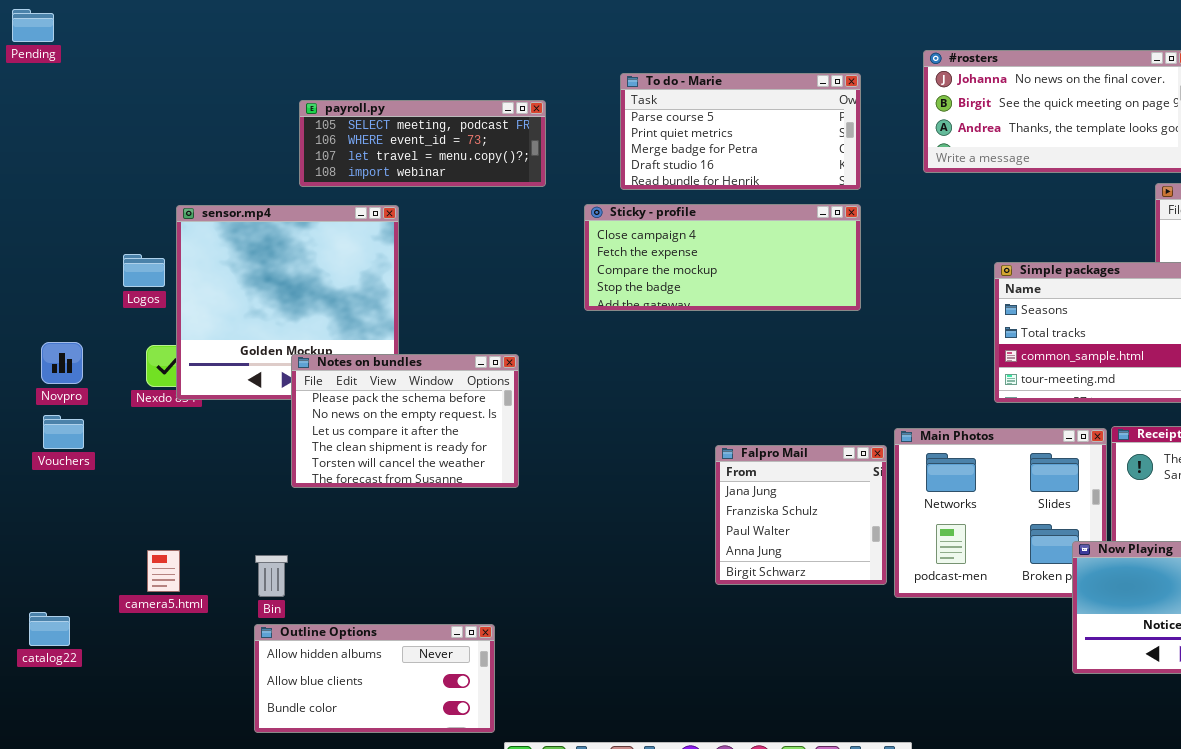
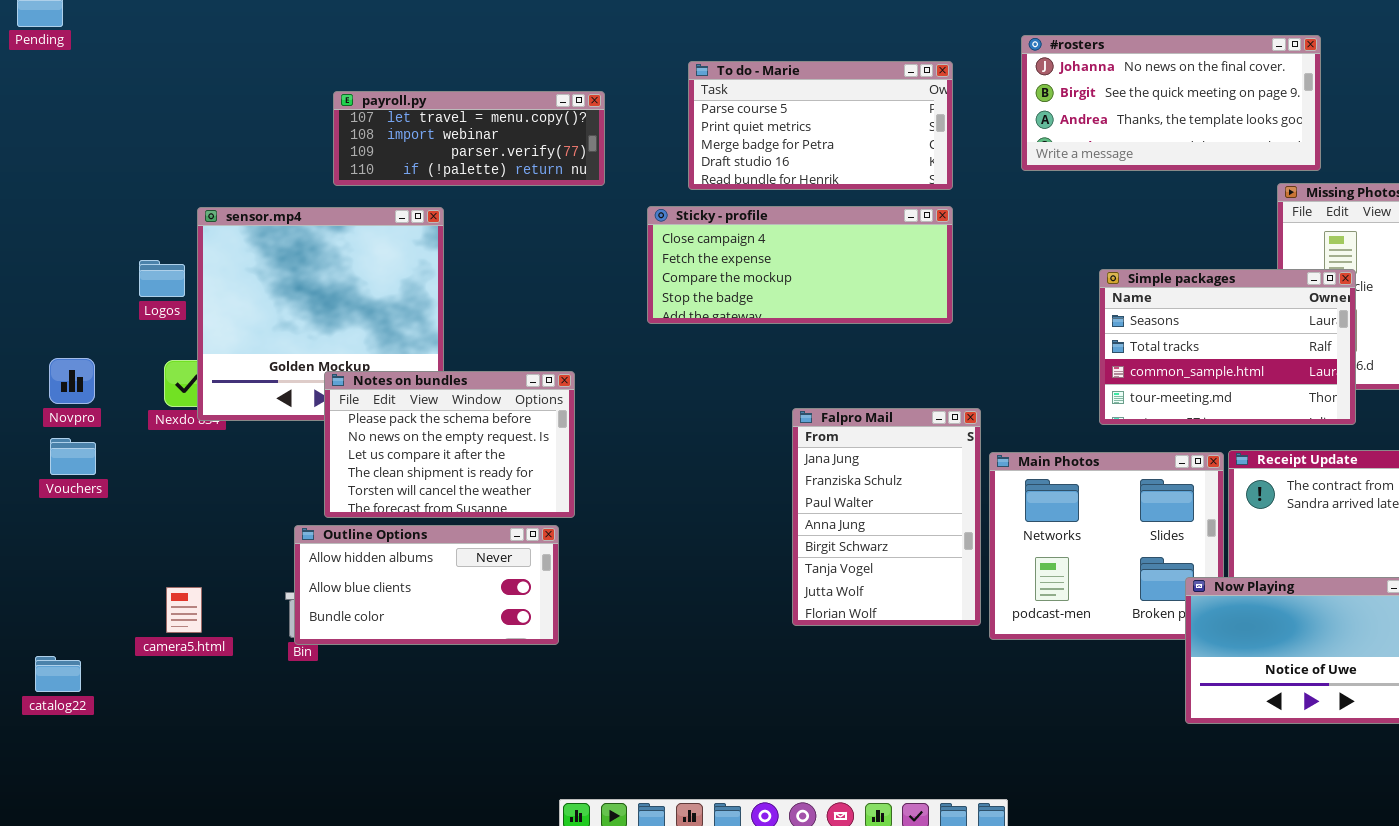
payroll.py: [299,100,546,187] -> [333,91,605,186], scrolled down 2 rows
Falpro Mail: [715,445,887,585] -> [792,408,981,626], resized
Outline Options: [254,624,495,733] -> [294,525,559,645], moved

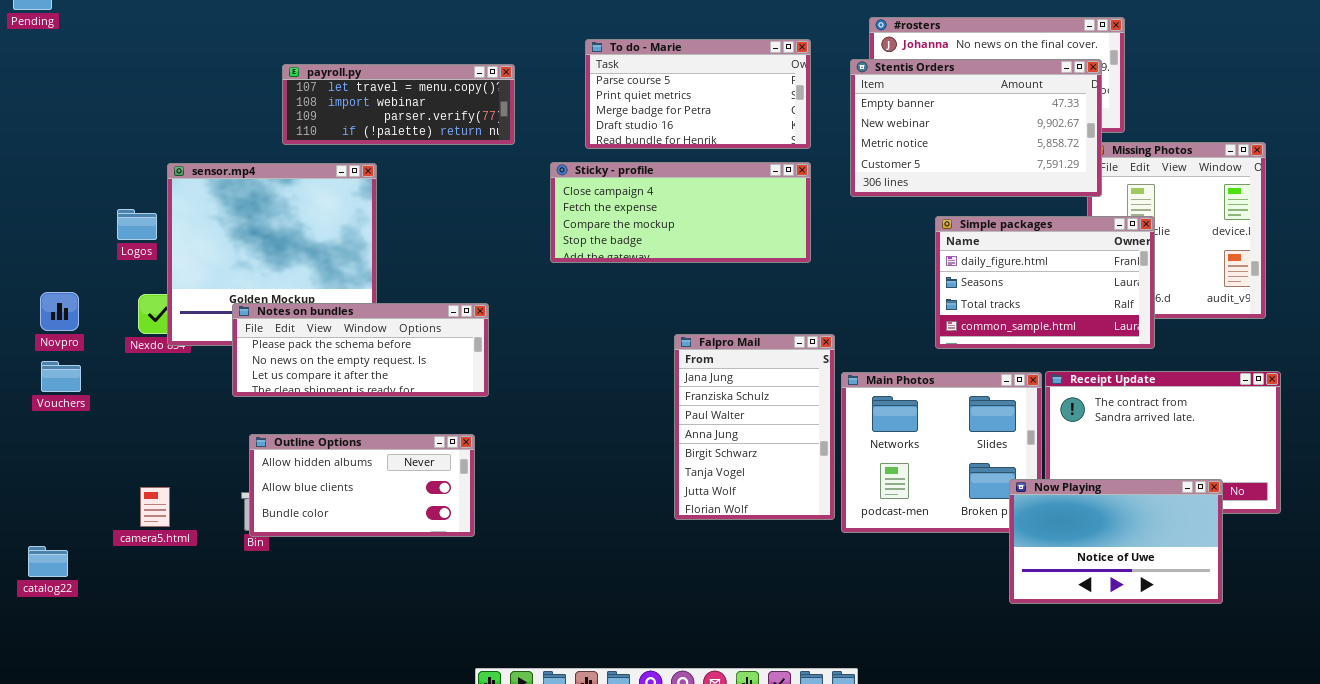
Stentis Orders: none -> [850,59,1102,197], opened
Simple packages: [1099,269,1356,425] -> [935,216,1155,349], scrolled up 1 row
Notes on bundles: [324,371,575,518] -> [232,303,489,397], resized

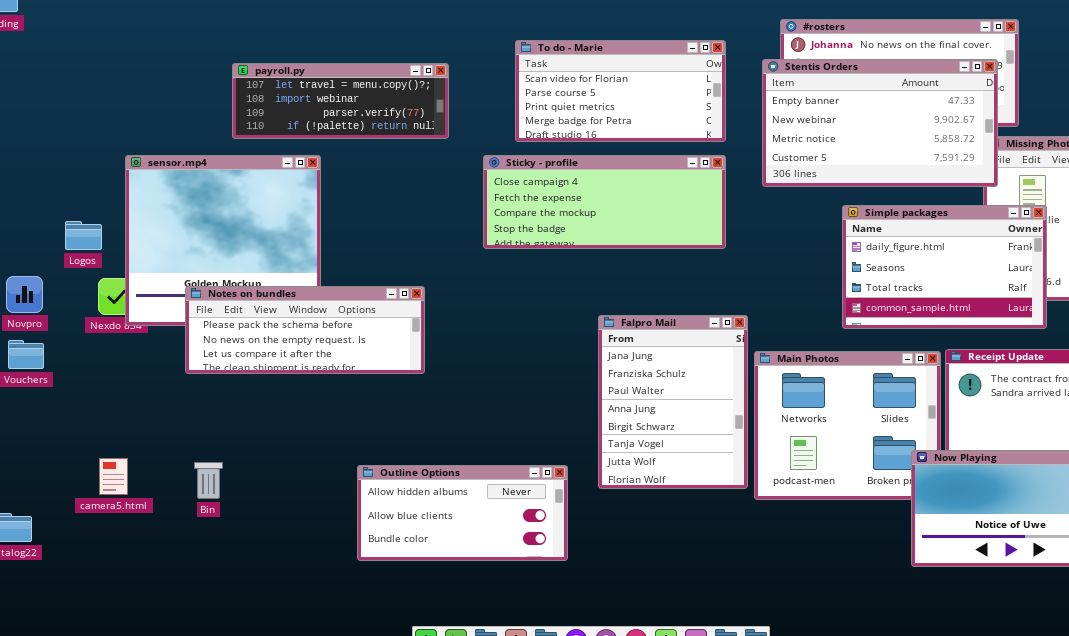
To do - Marie: [585,39,811,149] -> [515,40,726,142], scrolled up 1 row
Logos: [117,209,157,240] -> [65,221,102,250], moved
Outline Options: [249,434,475,537] -> [357,465,568,561], moved

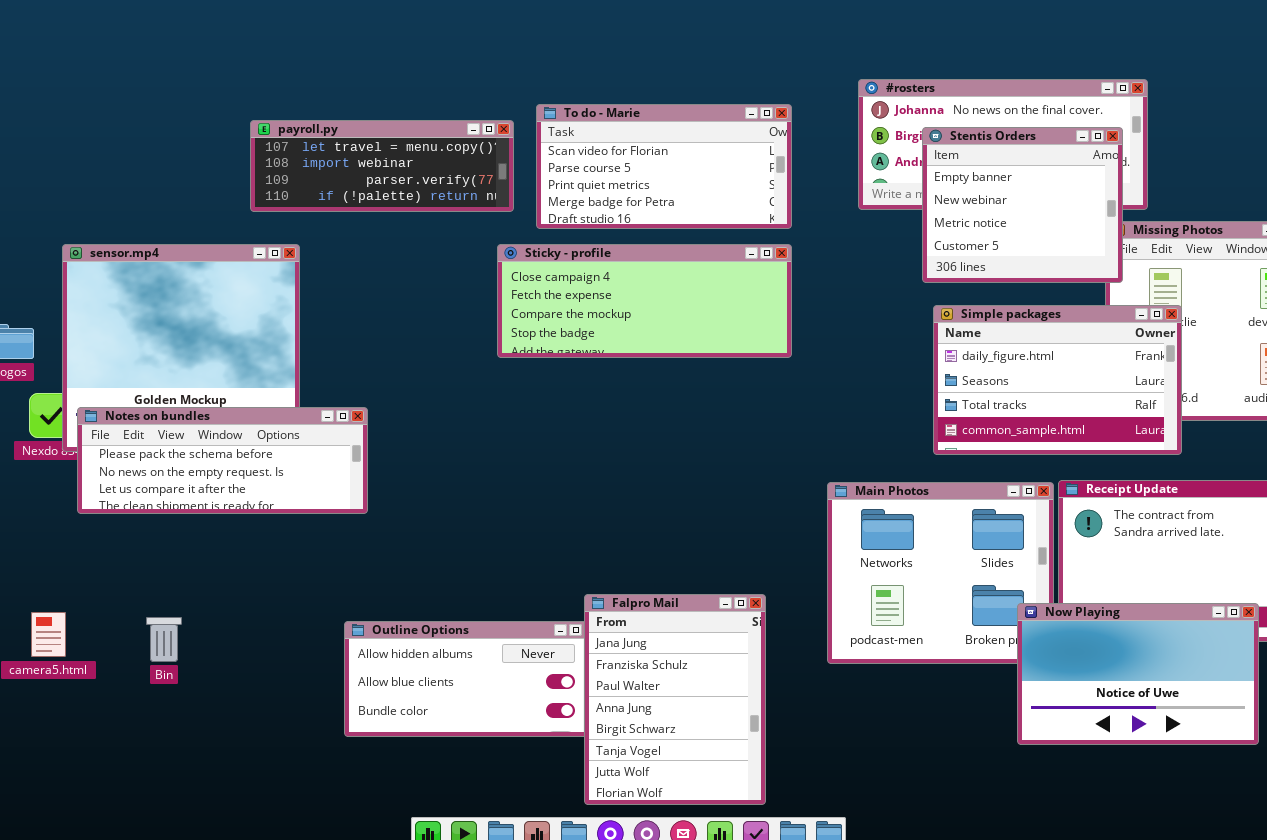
Stentis Orders: [762,59,998,187] -> [922,127,1123,283], resized
payroll.py: [232,63,449,139] -> [250,120,514,212], moved
Notes on bundles: [185,286,425,374] -> [77,407,368,514], moved
Falpro Mail: [598,315,748,489] -> [584,594,766,805], moved

